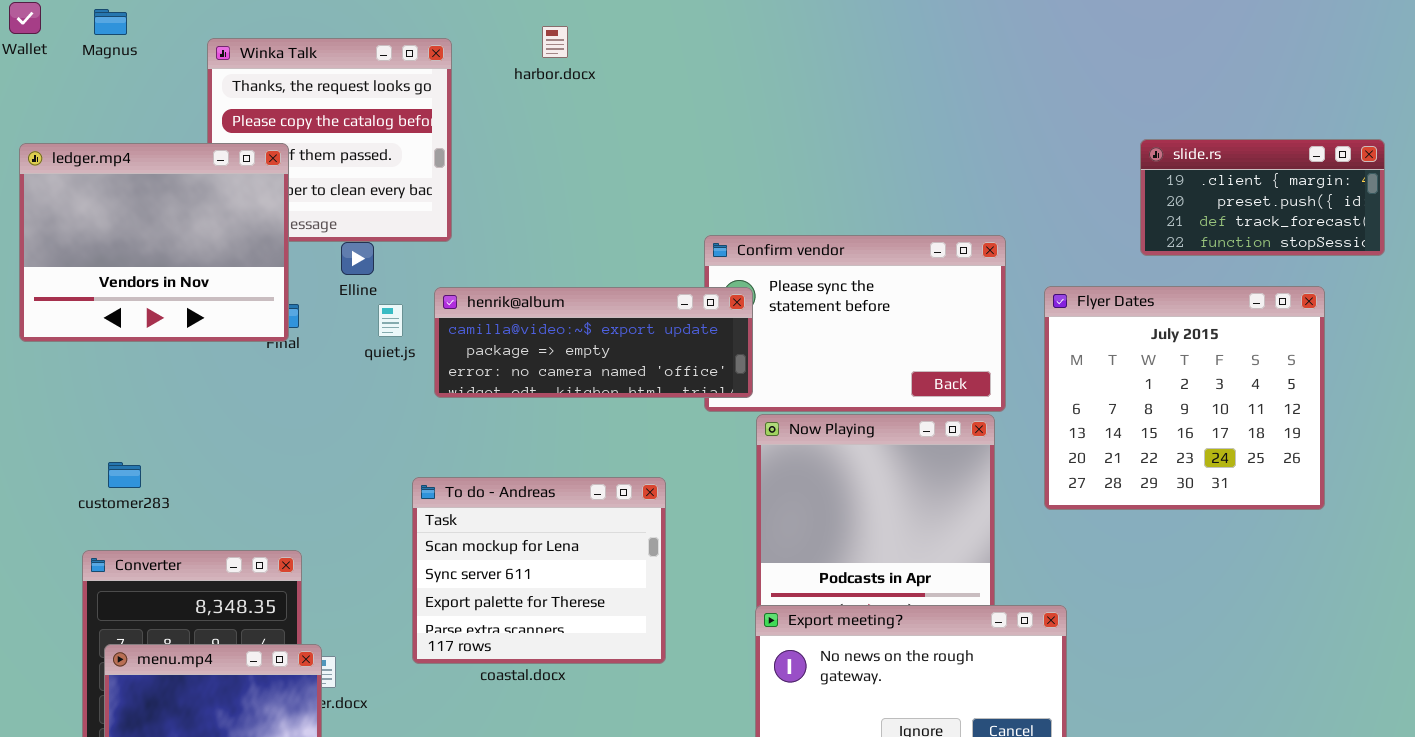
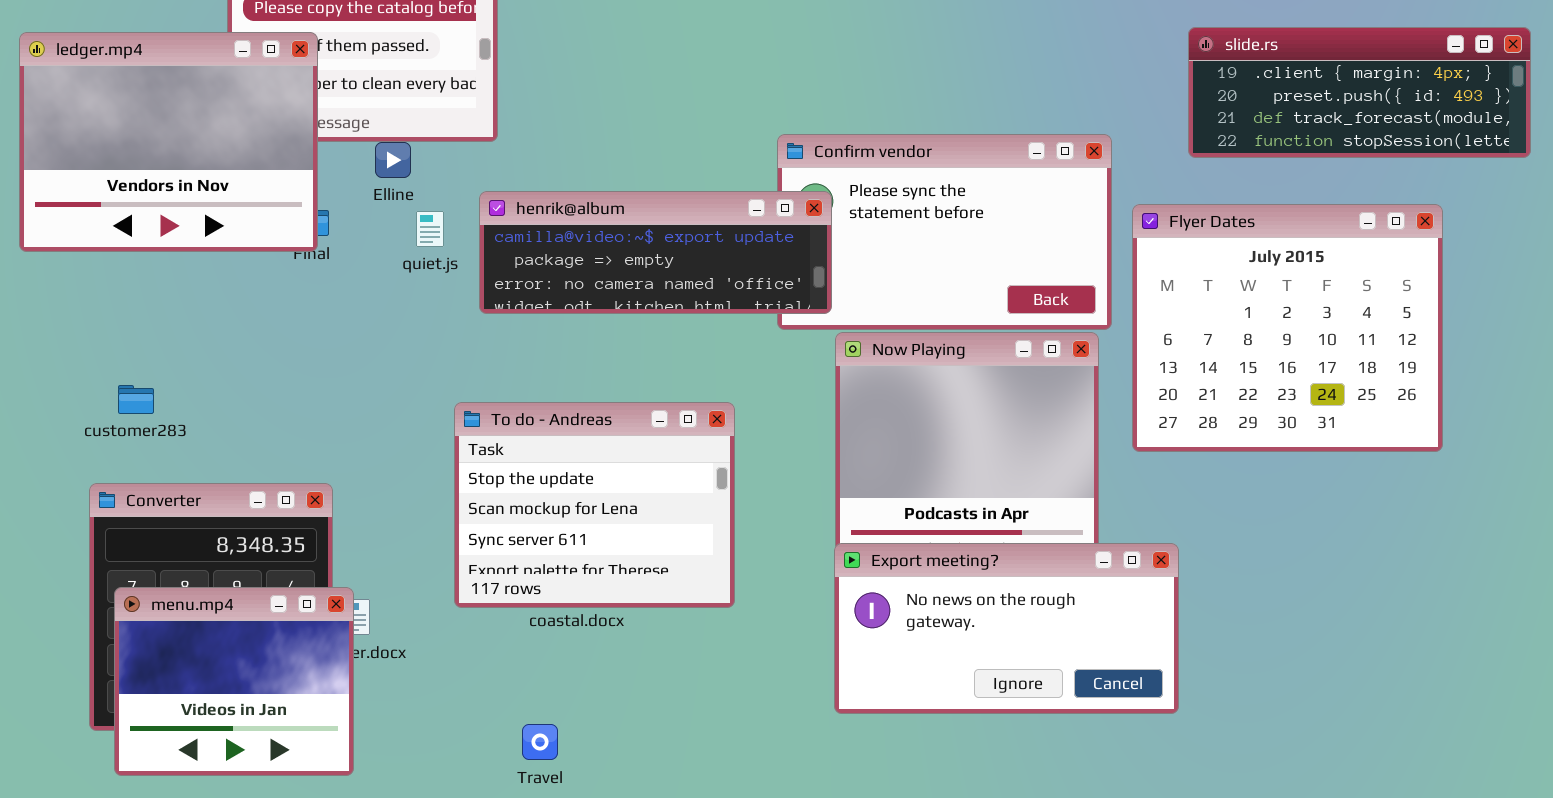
slide.rs: [1140,139,1385,256] -> [1188,27,1531,158], resized
Flyer Dates: [1044,286,1325,510] -> [1132,204,1443,452], moved
To do - Andreas: [412,477,666,664] -> [454,402,735,608], scrolled up 1 row

